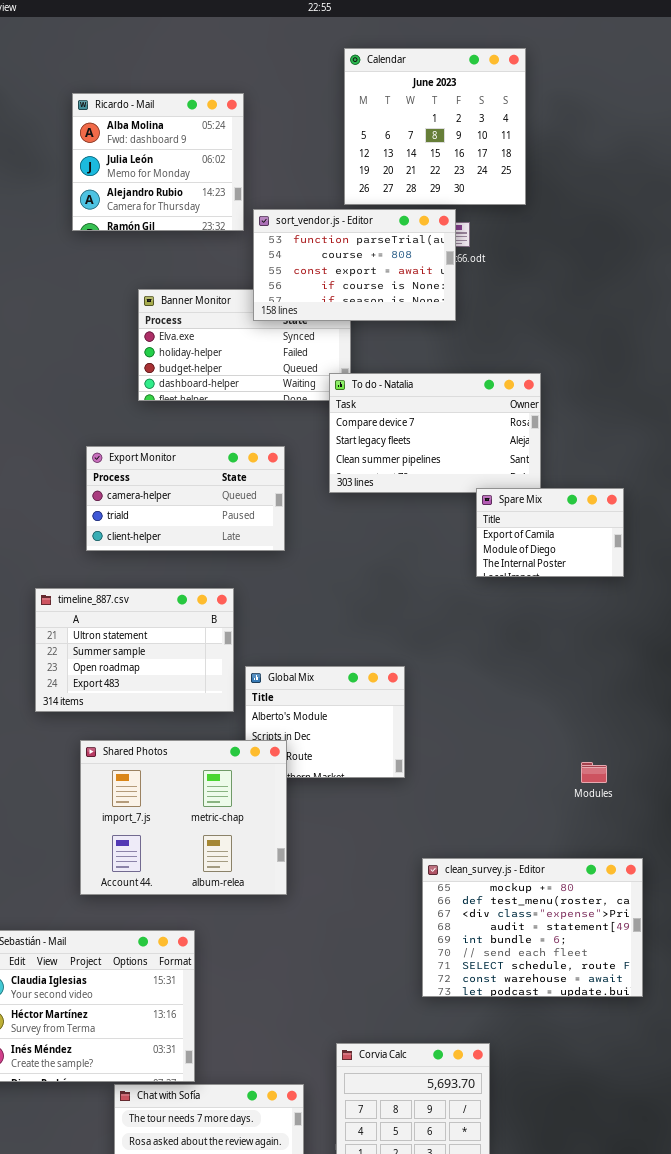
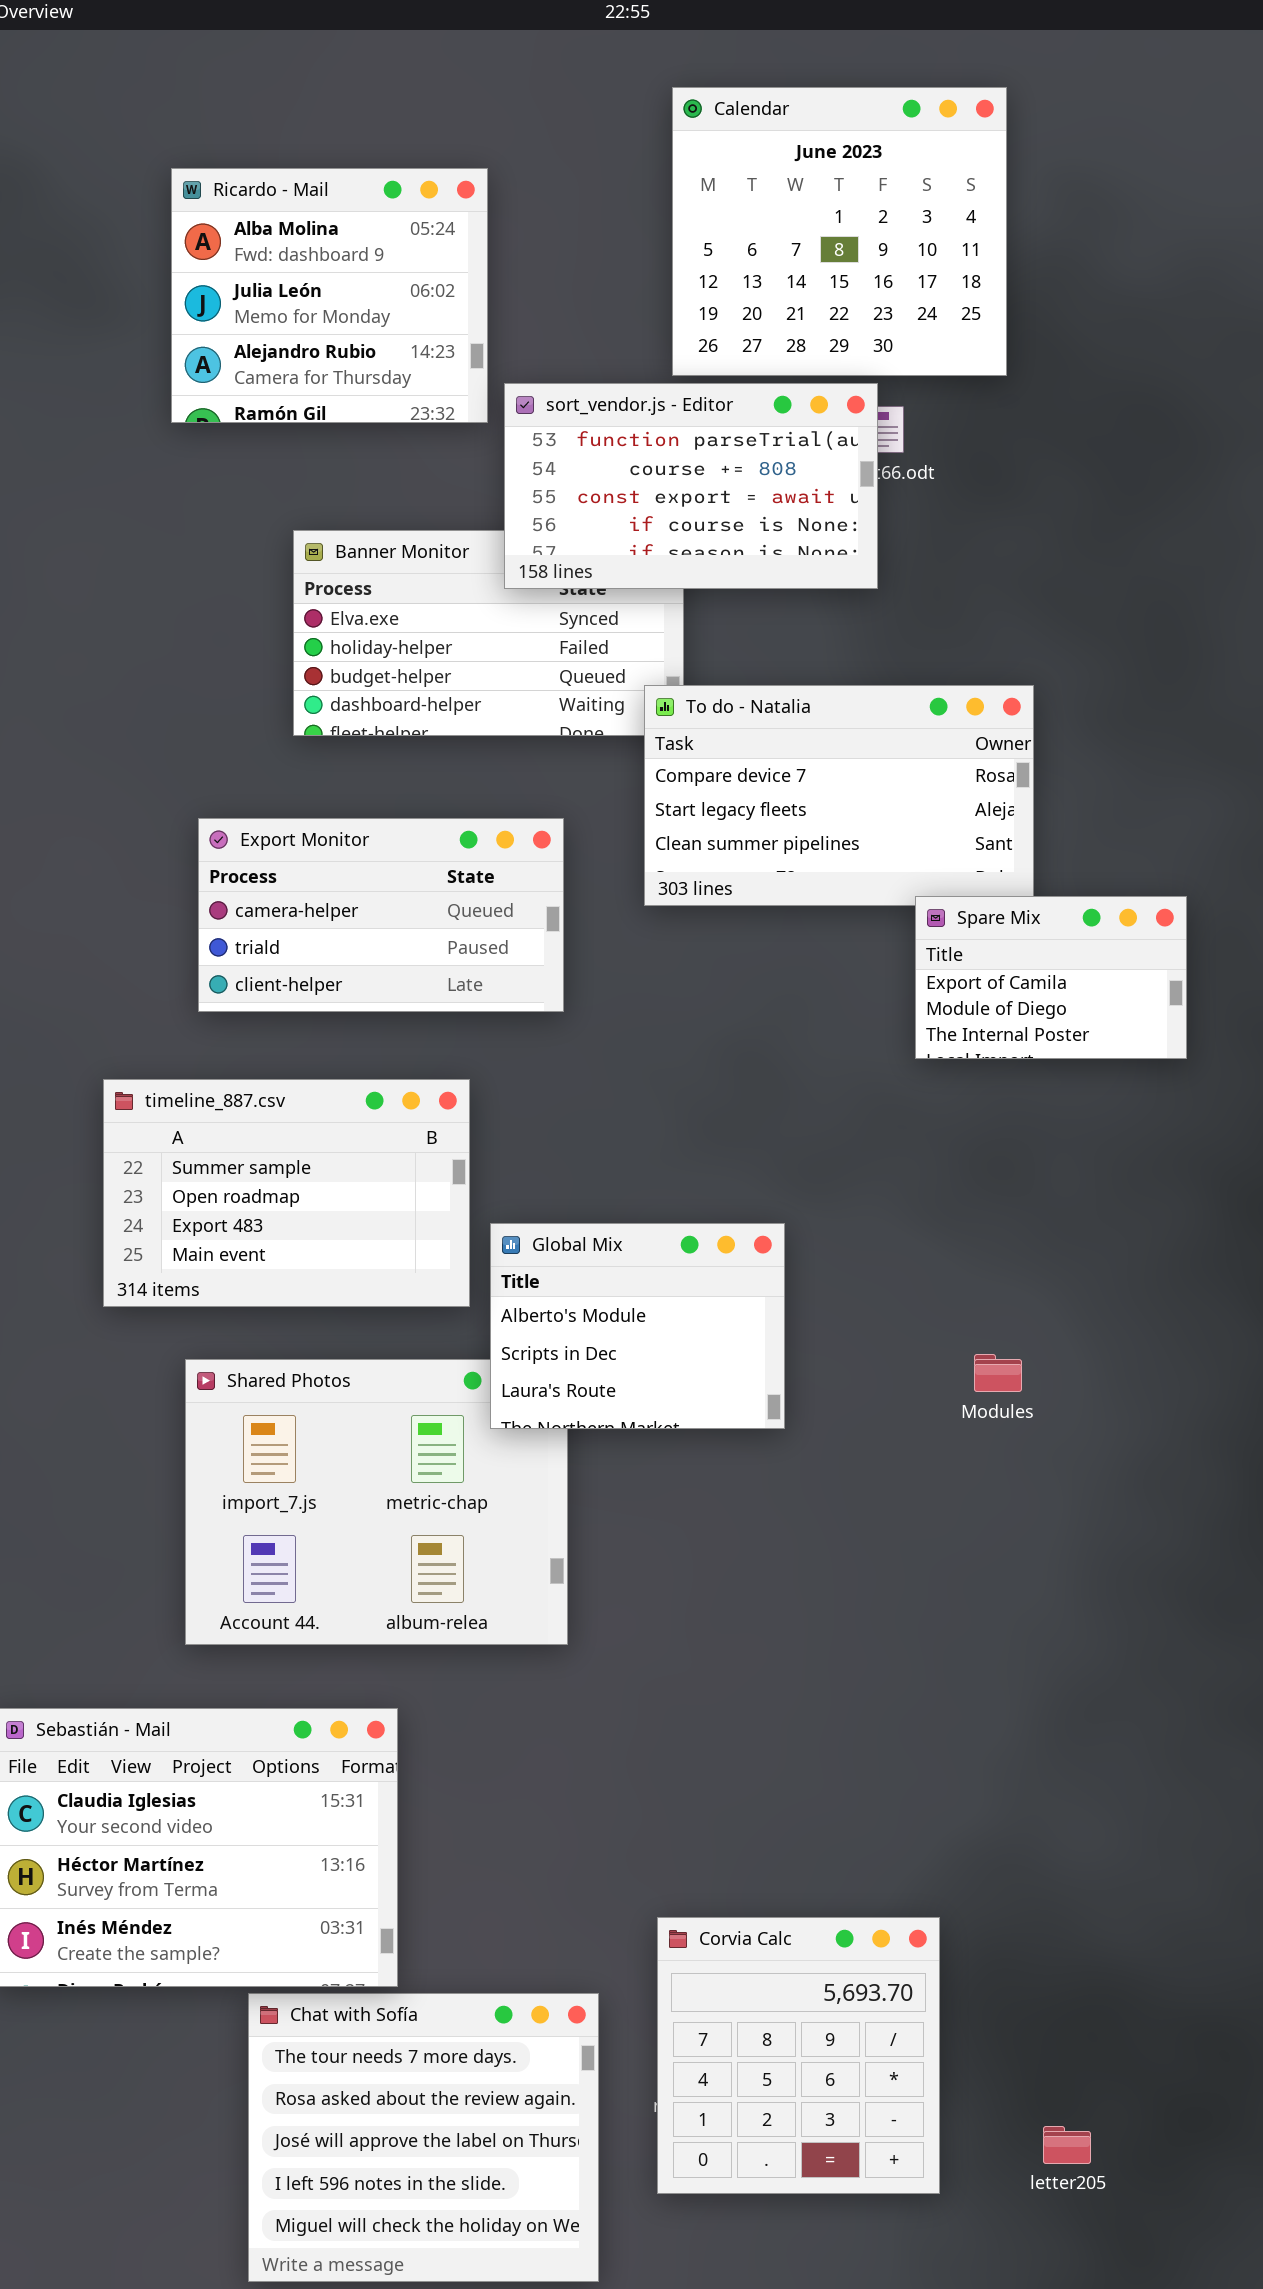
timeline_887.csv: [35,588,234,712] -> [103,1079,470,1307], scrolled down 1 row
Global Mix: [245,666,405,778] -> [490,1223,785,1429], raised
Modules: [581,762,607,783] -> [974,1354,1022,1392], moved
clean_survey.js - Editor: [422,858,643,997] -> none, closed

